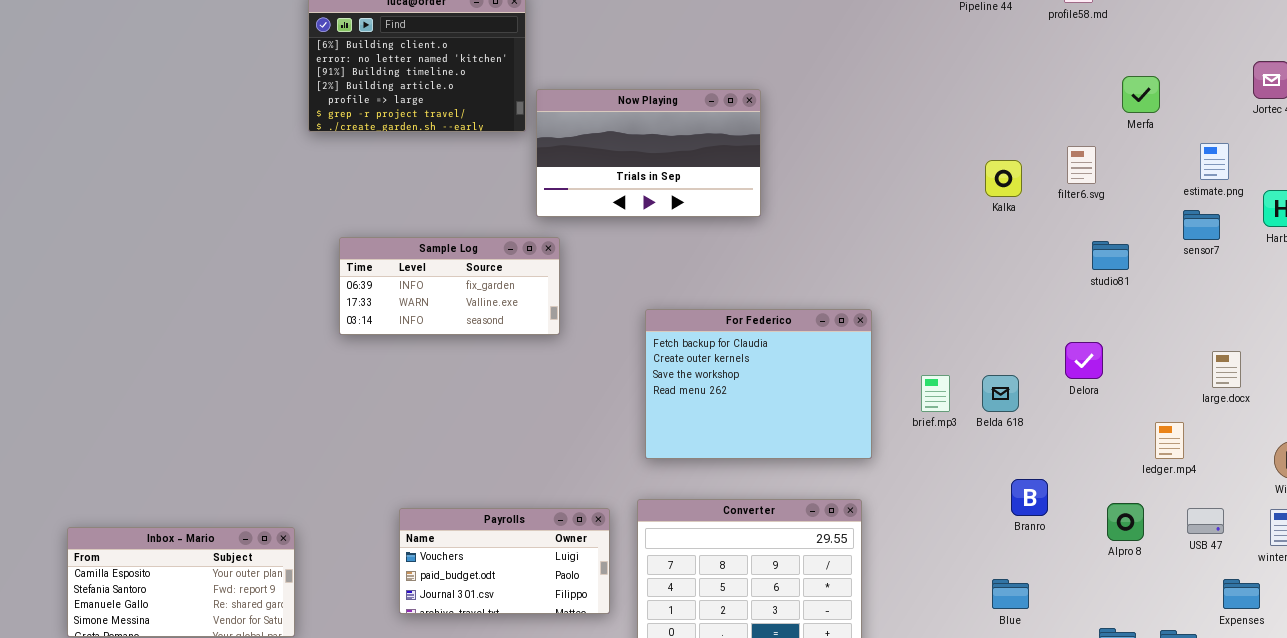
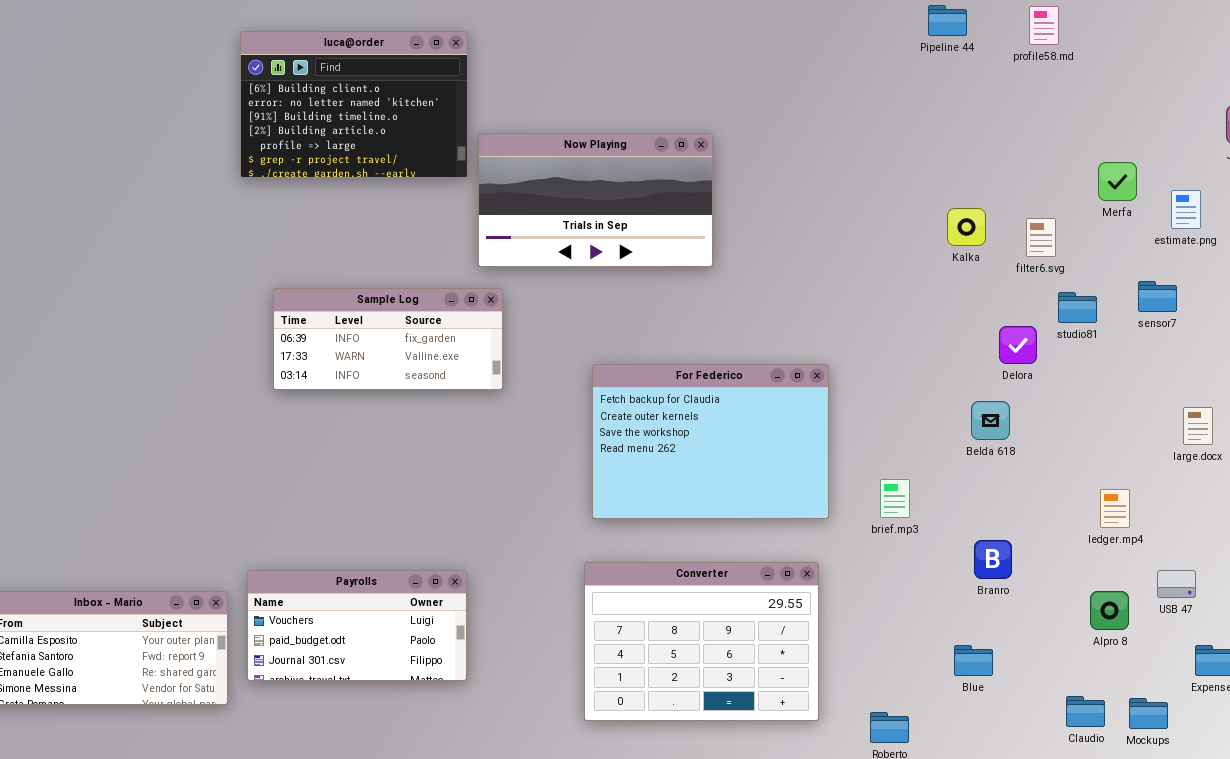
Merfa: [1122,76,1160,113] -> [1098,162,1137,201], moved
filter6.svg: [1067,146,1096,184] -> [1026,218,1056,257], moved
sensor7: [1183,210,1220,240] -> [1138,281,1177,312], moved
Delora: [1065,342,1103,379] -> [999,326,1037,364], moved
brief.mp3: [921,375,950,412] -> [880,479,910,518], moved
Belda 618: [982,375,1019,412] -> [971,401,1010,440], moved
ledger.mp4: [1155,422,1184,459] -> [1100,489,1130,528], moved
Alpro 8: [1107,503,1144,541] -> [1090,591,1129,630], moved
Payrolls: [399,508,610,614] -> [247,570,467,681], moved

